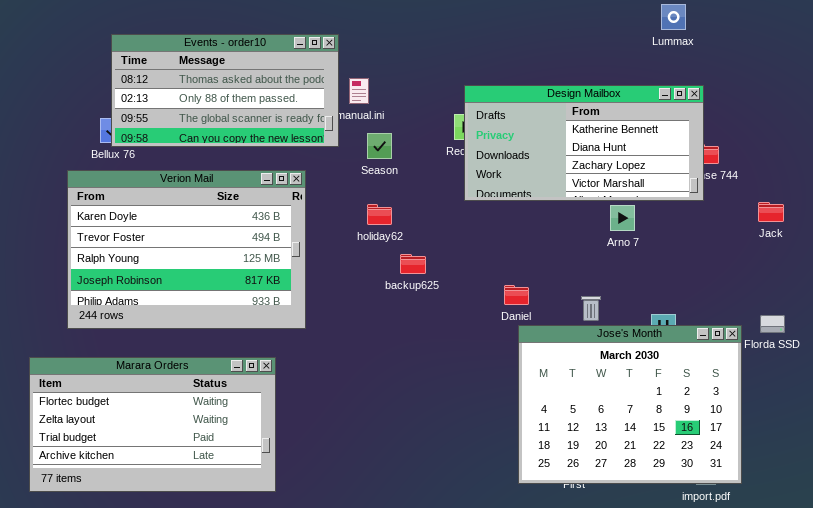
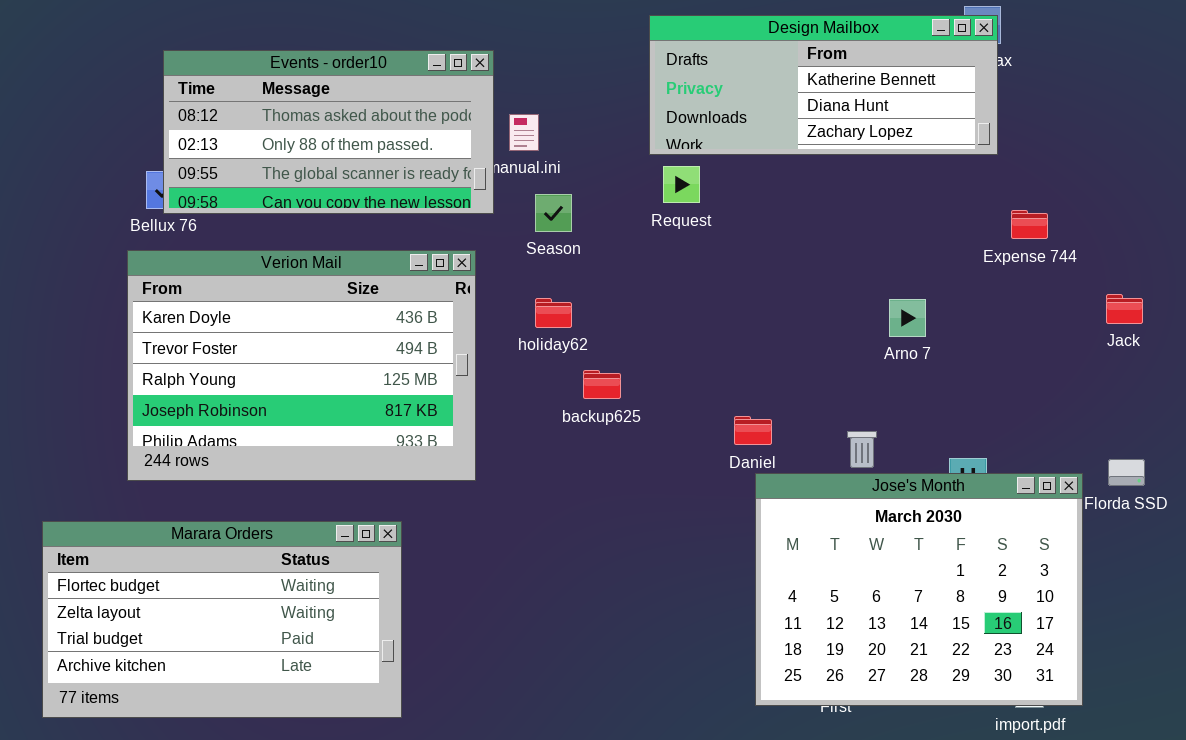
Design Mailbox: [464,85,704,201] -> [649,15,998,155], moved, resized
Verion Mail: [67,170,306,329] -> [127,250,476,481], moved

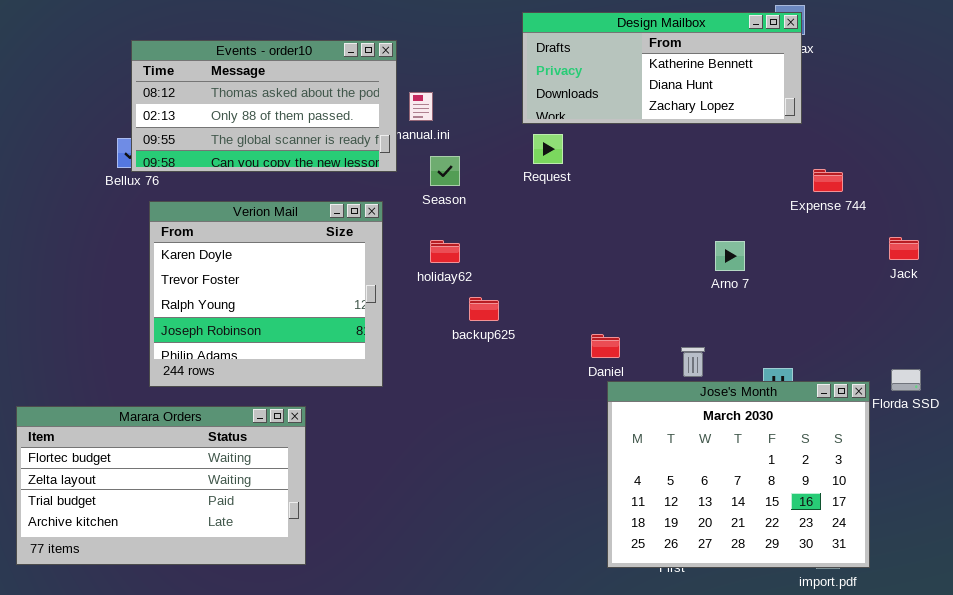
Verion Mail: [127,250,476,481] -> [149,201,383,387], resized
Marara Orders: [42,521,402,718] -> [16,406,306,565], moved

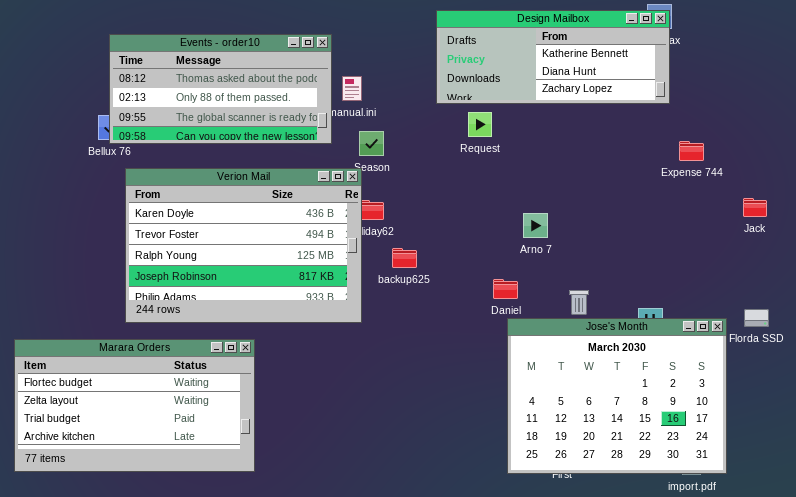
Request: [533,134,563,164] -> [468,112,492,137], moved
Verion Mail: [149,201,383,387] -> [125,168,362,323], resized
Arno 7: [715,241,745,271] -> [523,213,548,238], moved

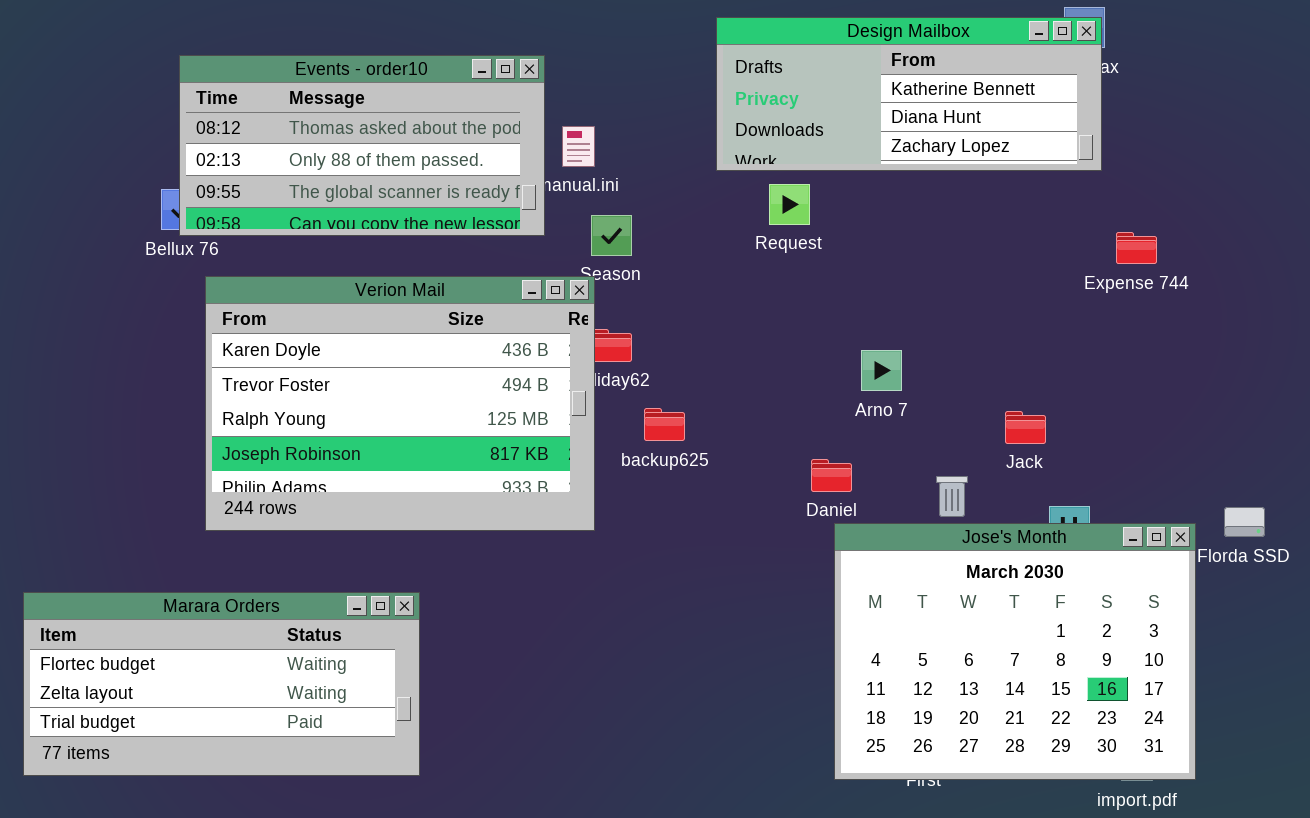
Jack: [743,198,767,217] -> [1005,411,1046,444], moved
Marara Orders: [14,339,255,472] -> [23,592,420,776], resized

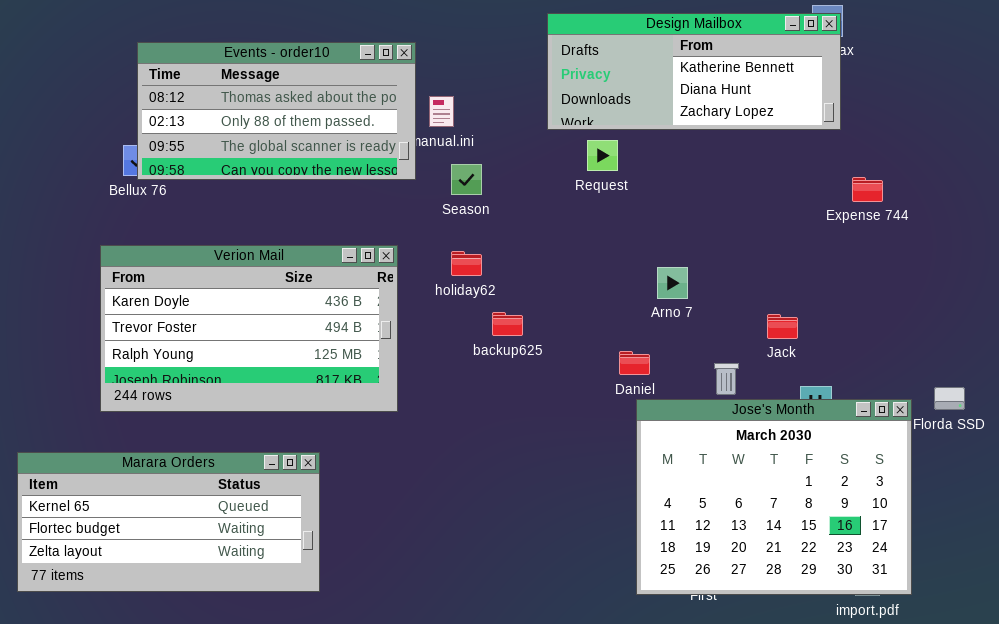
Verion Mail: [205,276,595,531] -> [100,245,398,412], moved, resized
Marara Orders: [23,592,420,776] -> [17,452,320,592], scrolled up 1 row

